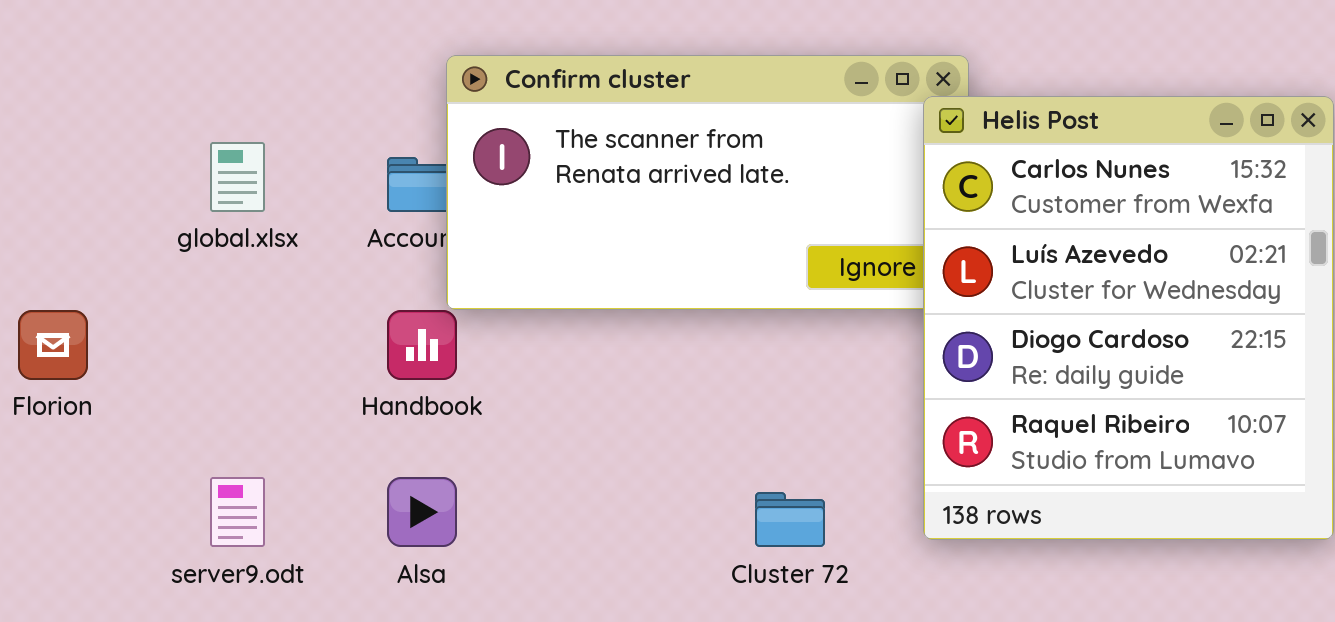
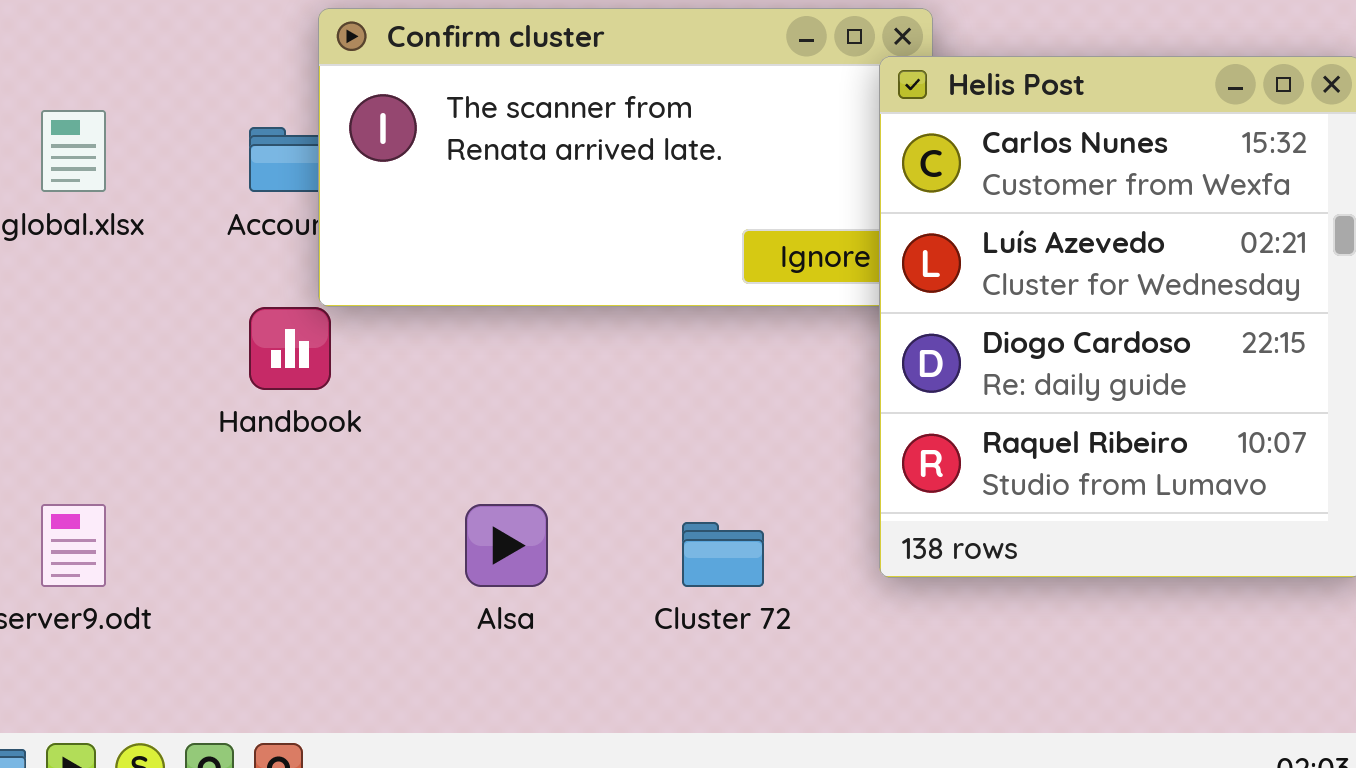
Alsa: [387,477,457,547] -> [465,504,548,587], moved

